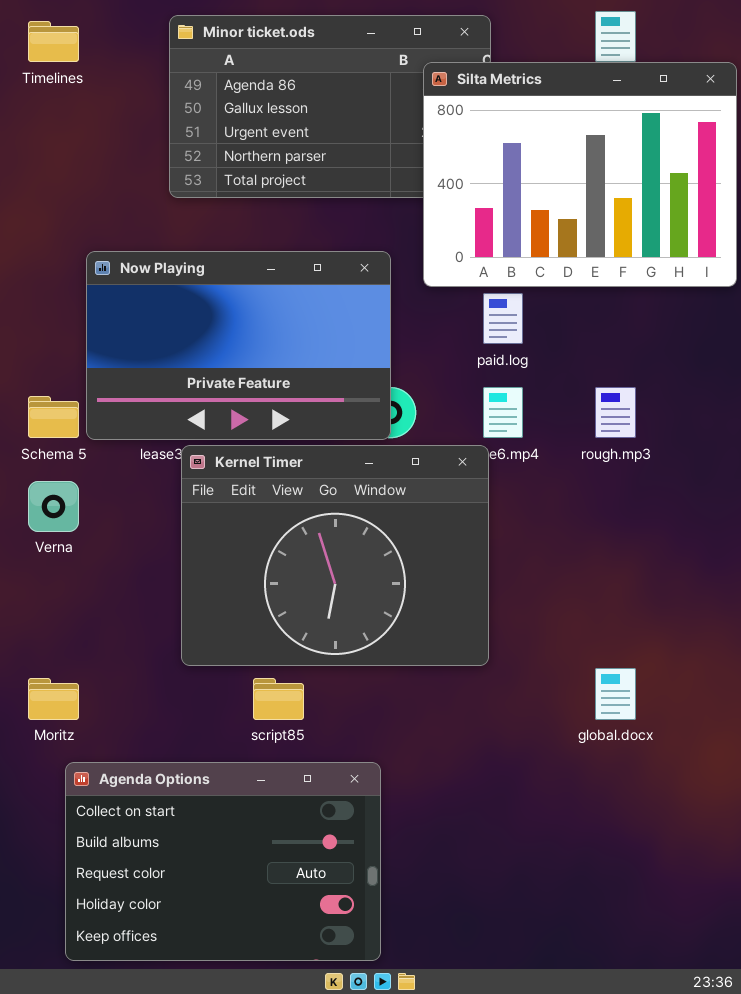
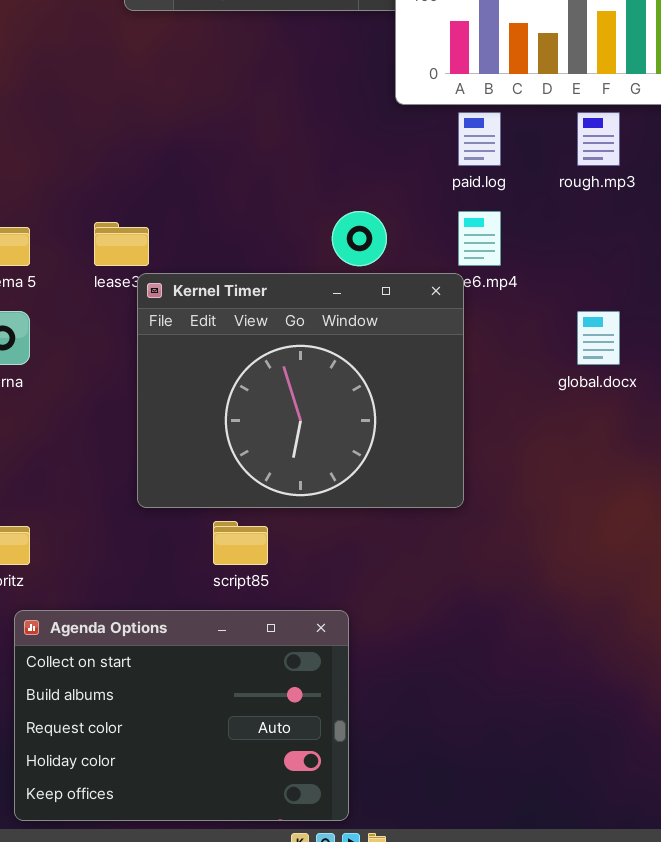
Now Playing: [86,251,391,440] -> none, closed
rough.mp3: [595,387,636,438] -> [577,112,620,166], moved
global.docx: [595,668,636,720] -> [577,311,620,365], moved

